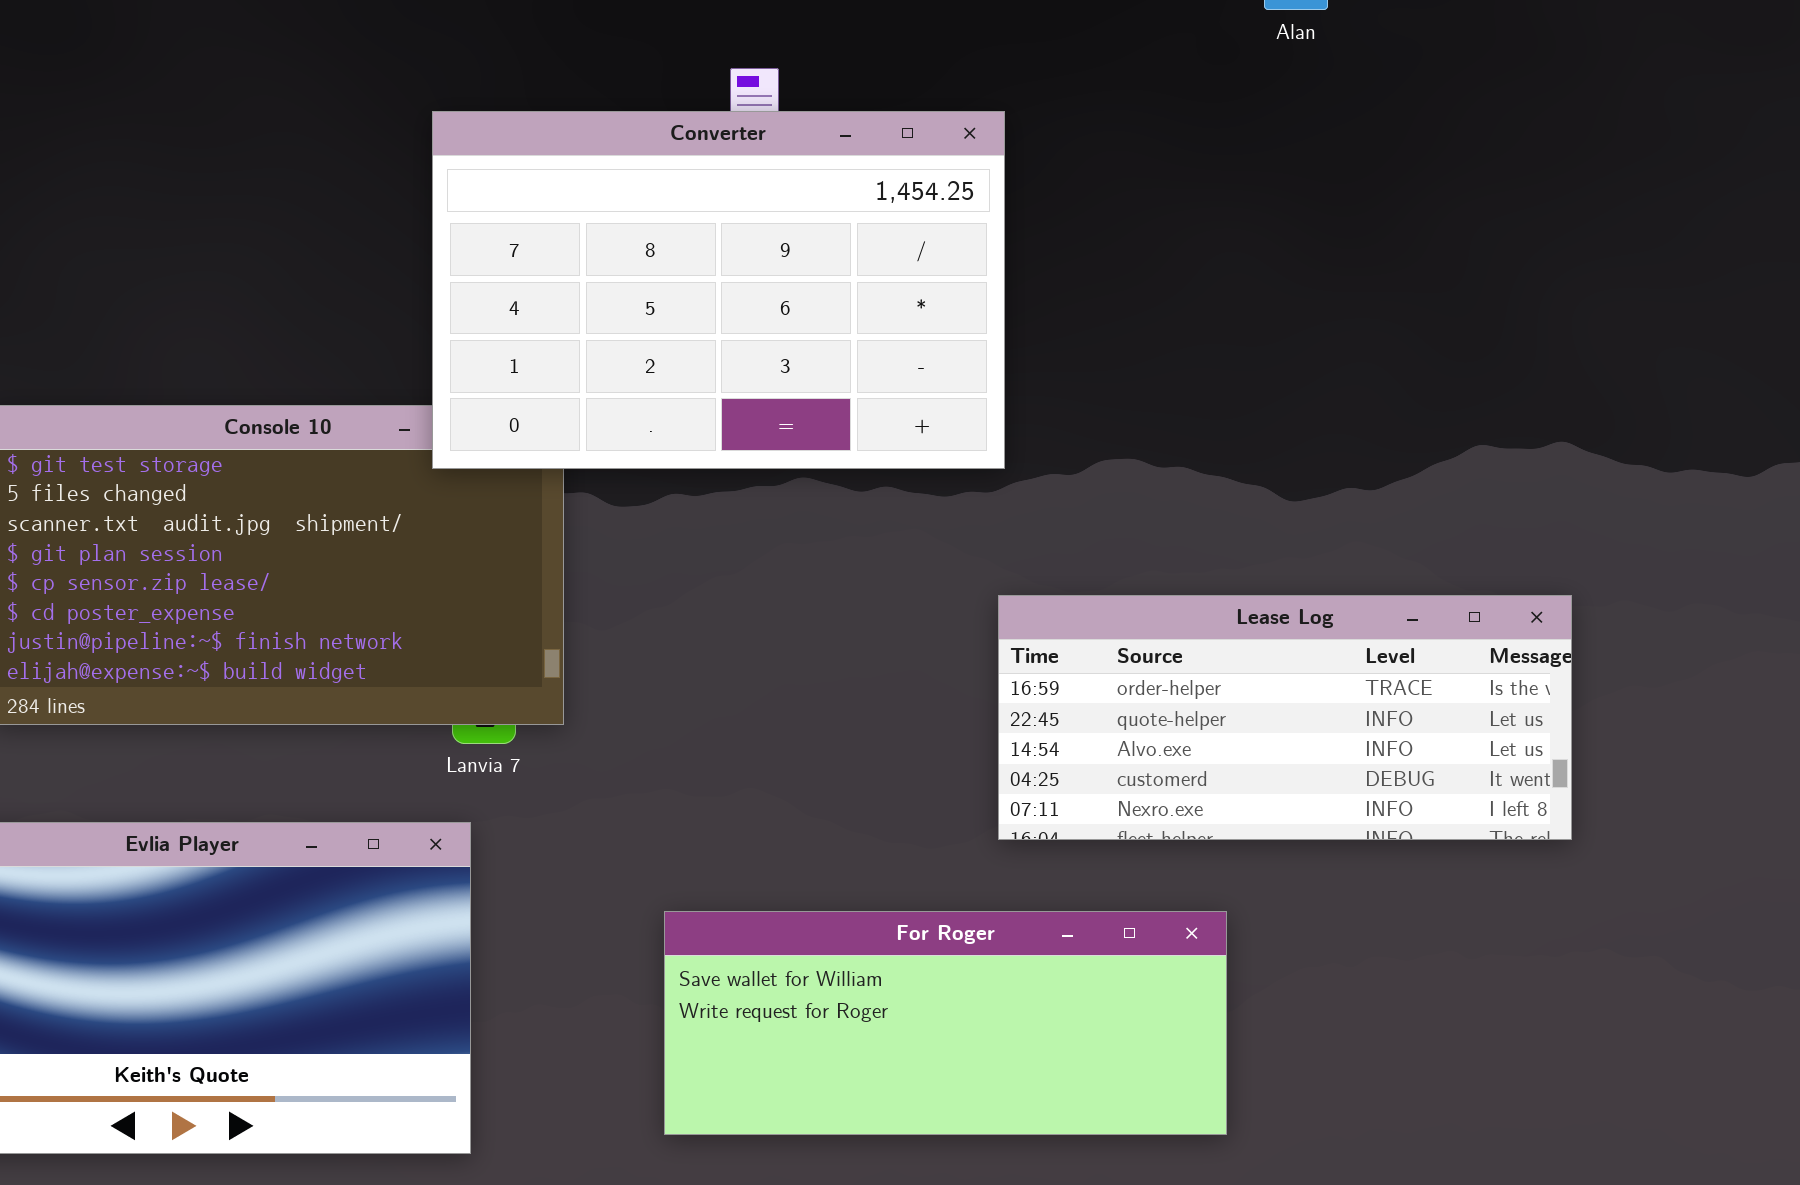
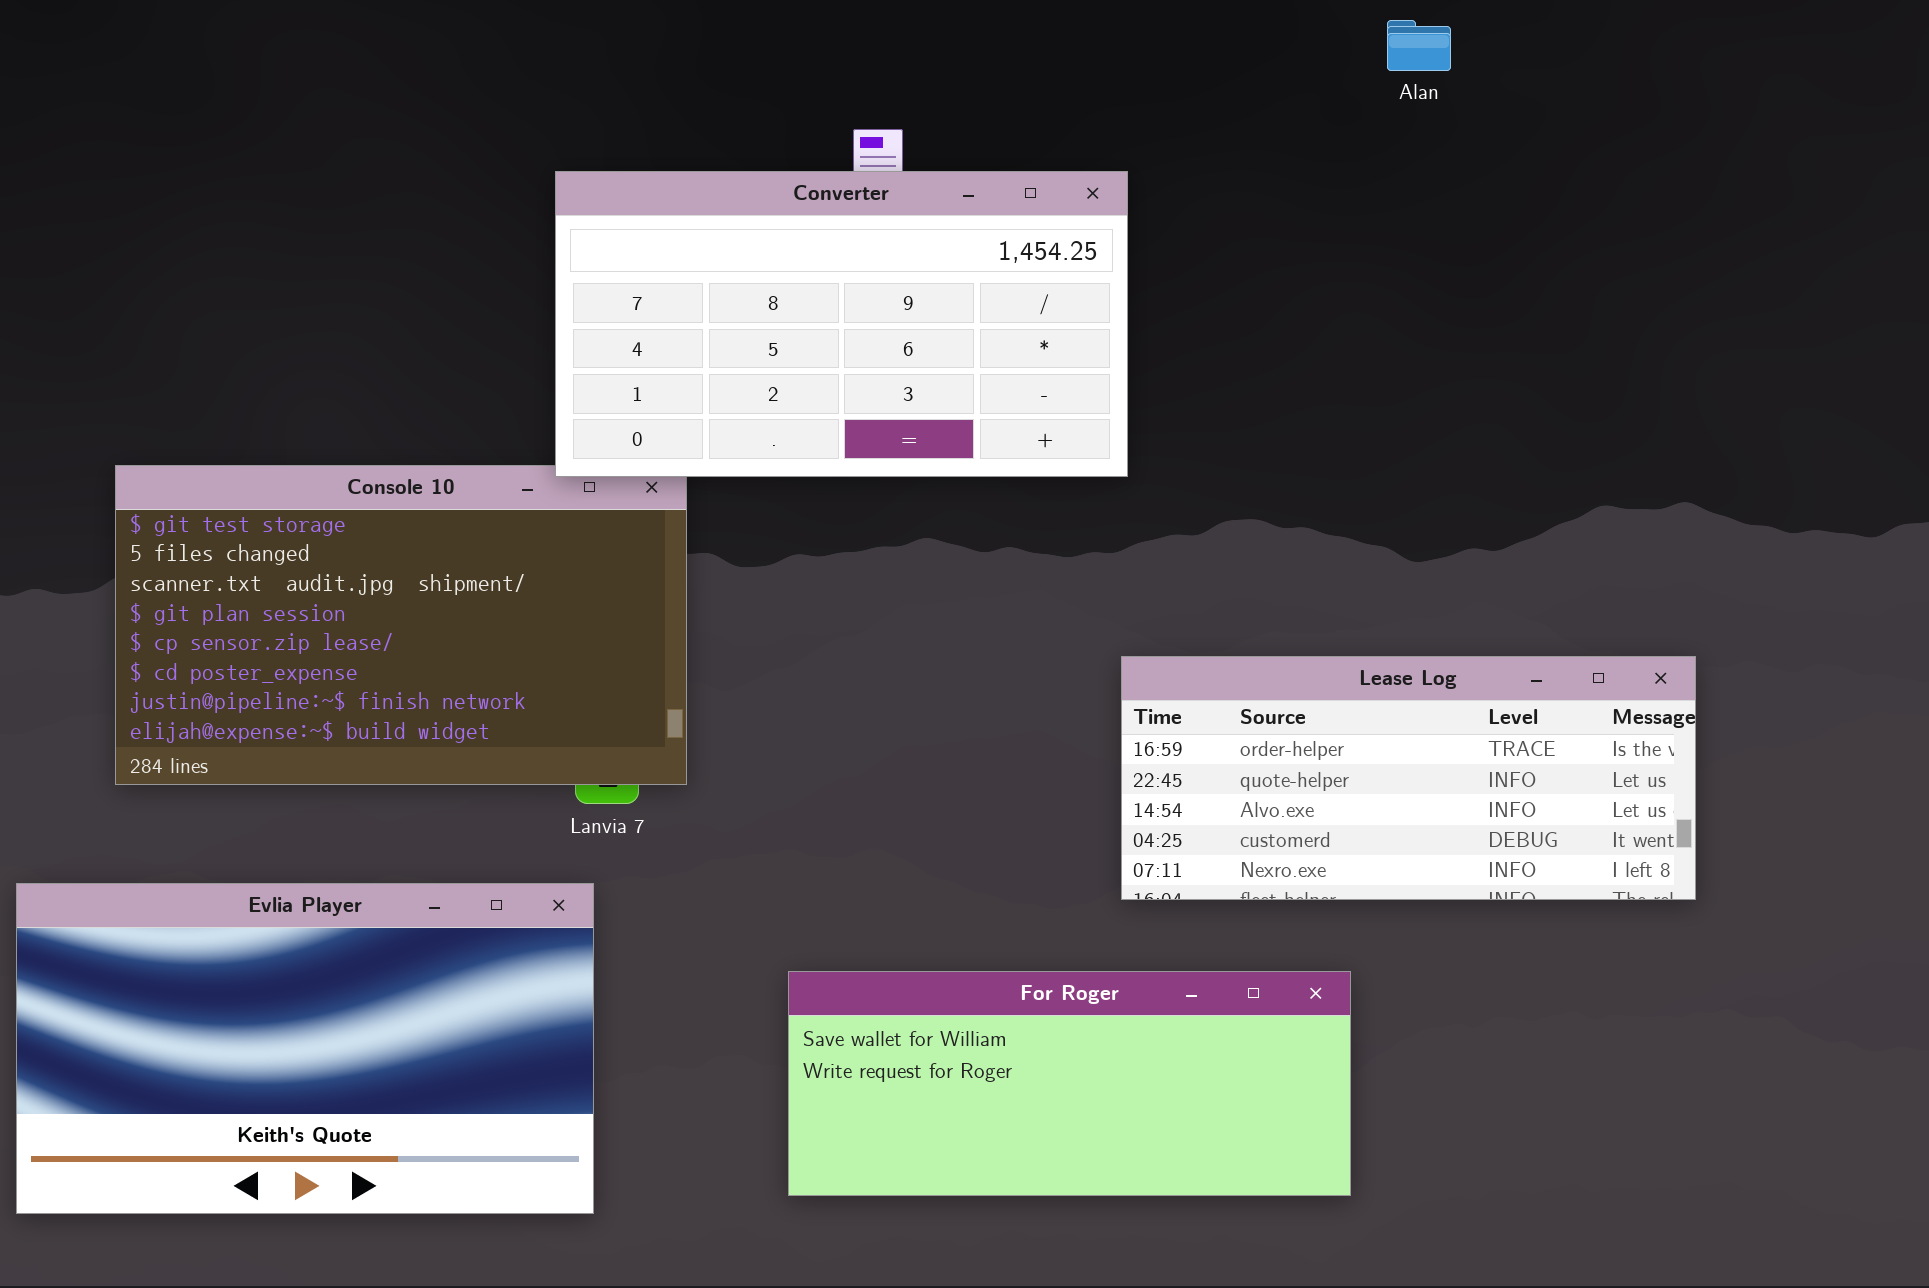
Converter: [432,111,1005,469] -> [555,171,1128,477], resized

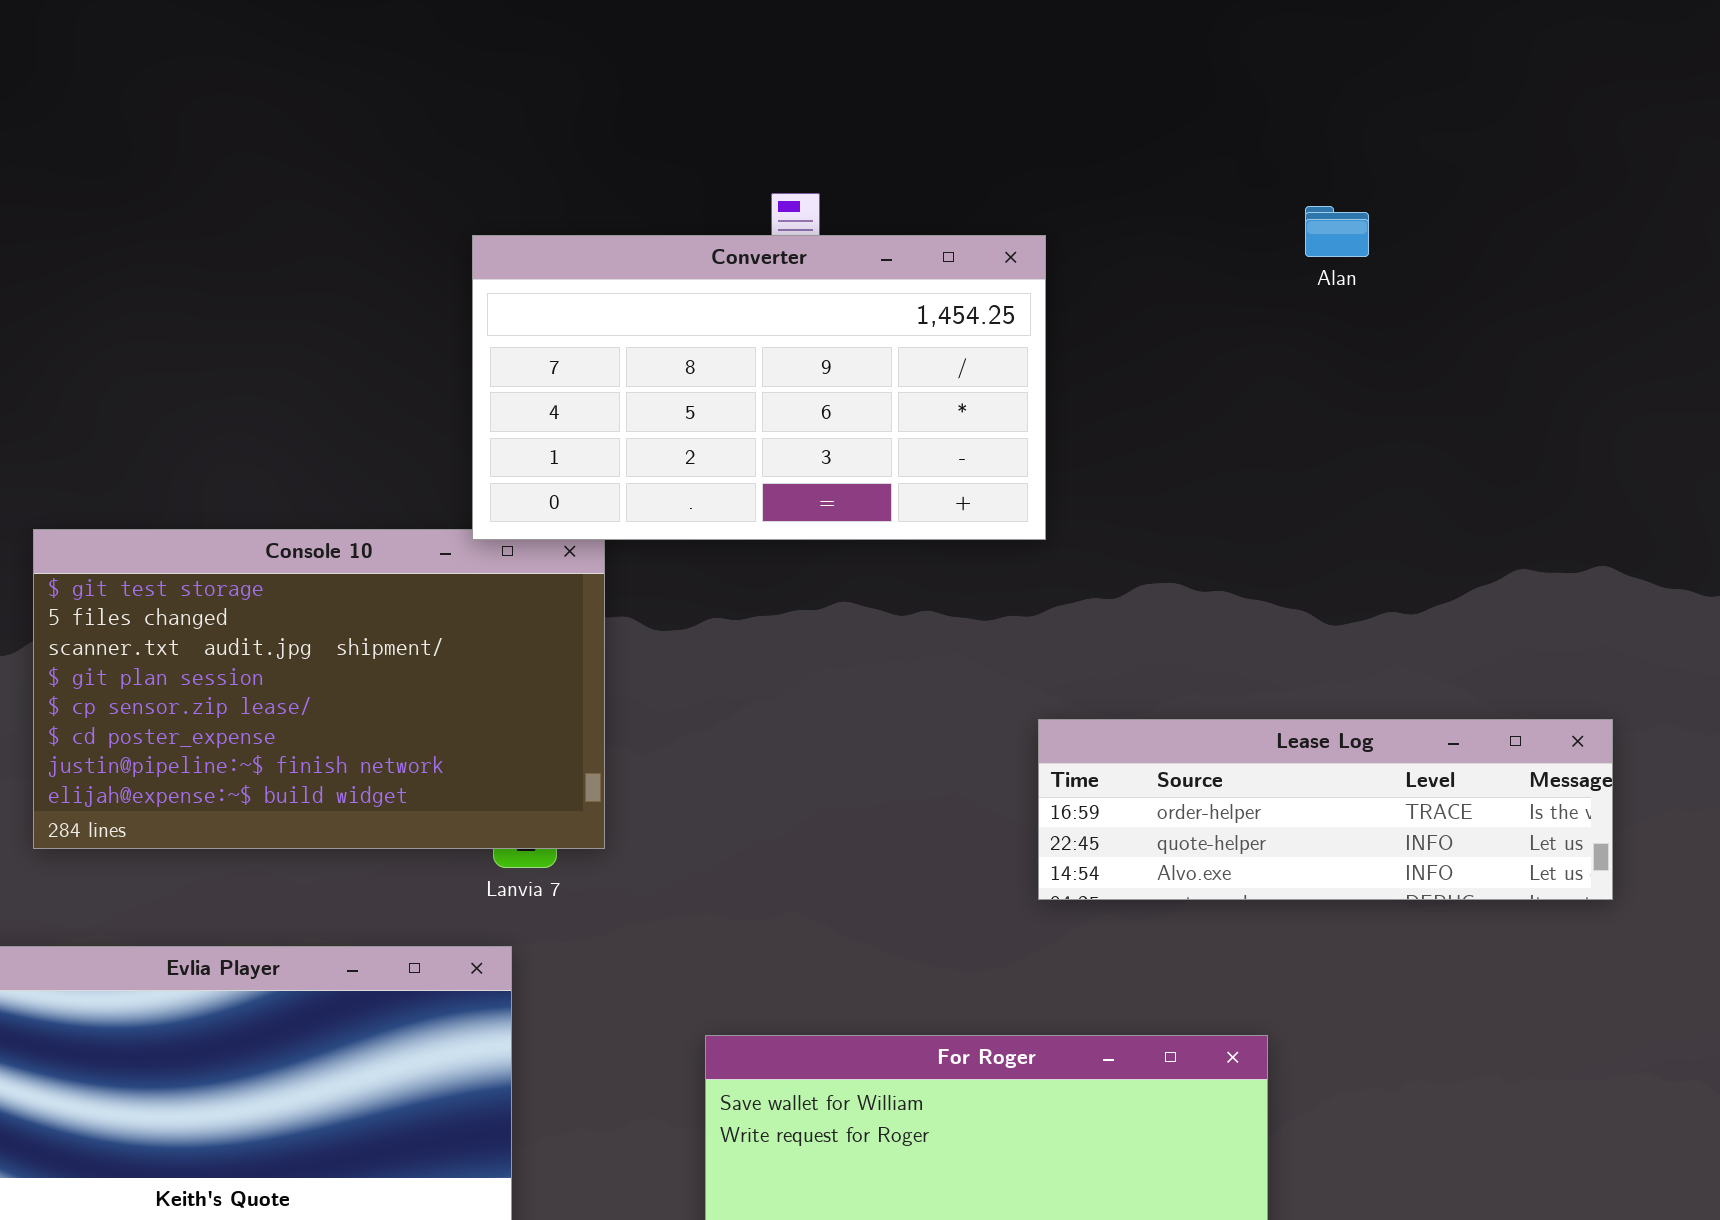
Alan: [1387,20,1451,71] -> [1305,206,1369,257], moved
Lease Log: [1121,656,1696,900] -> [1038,719,1613,900], resized

